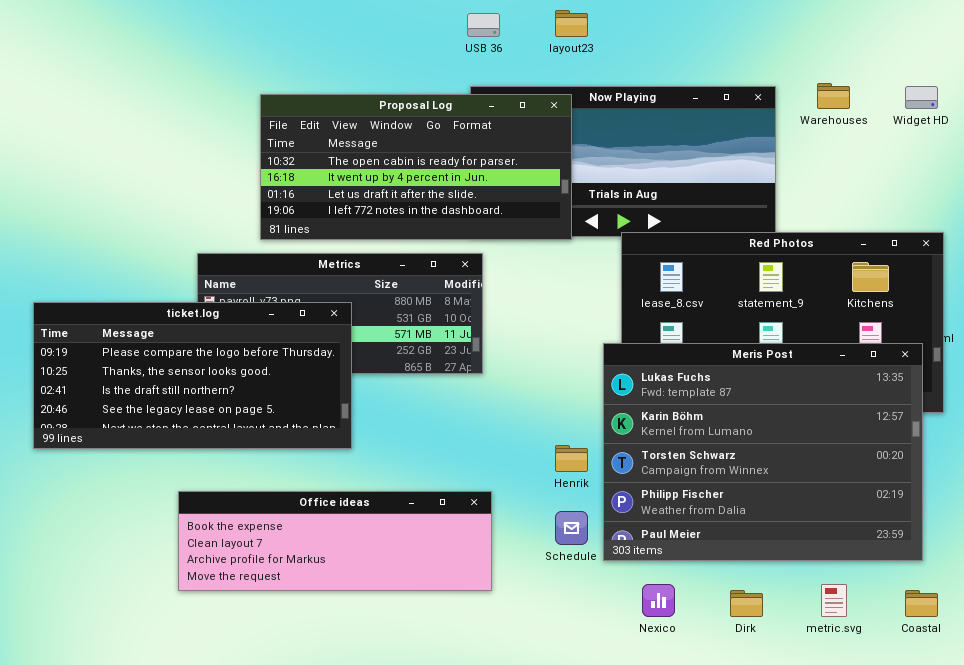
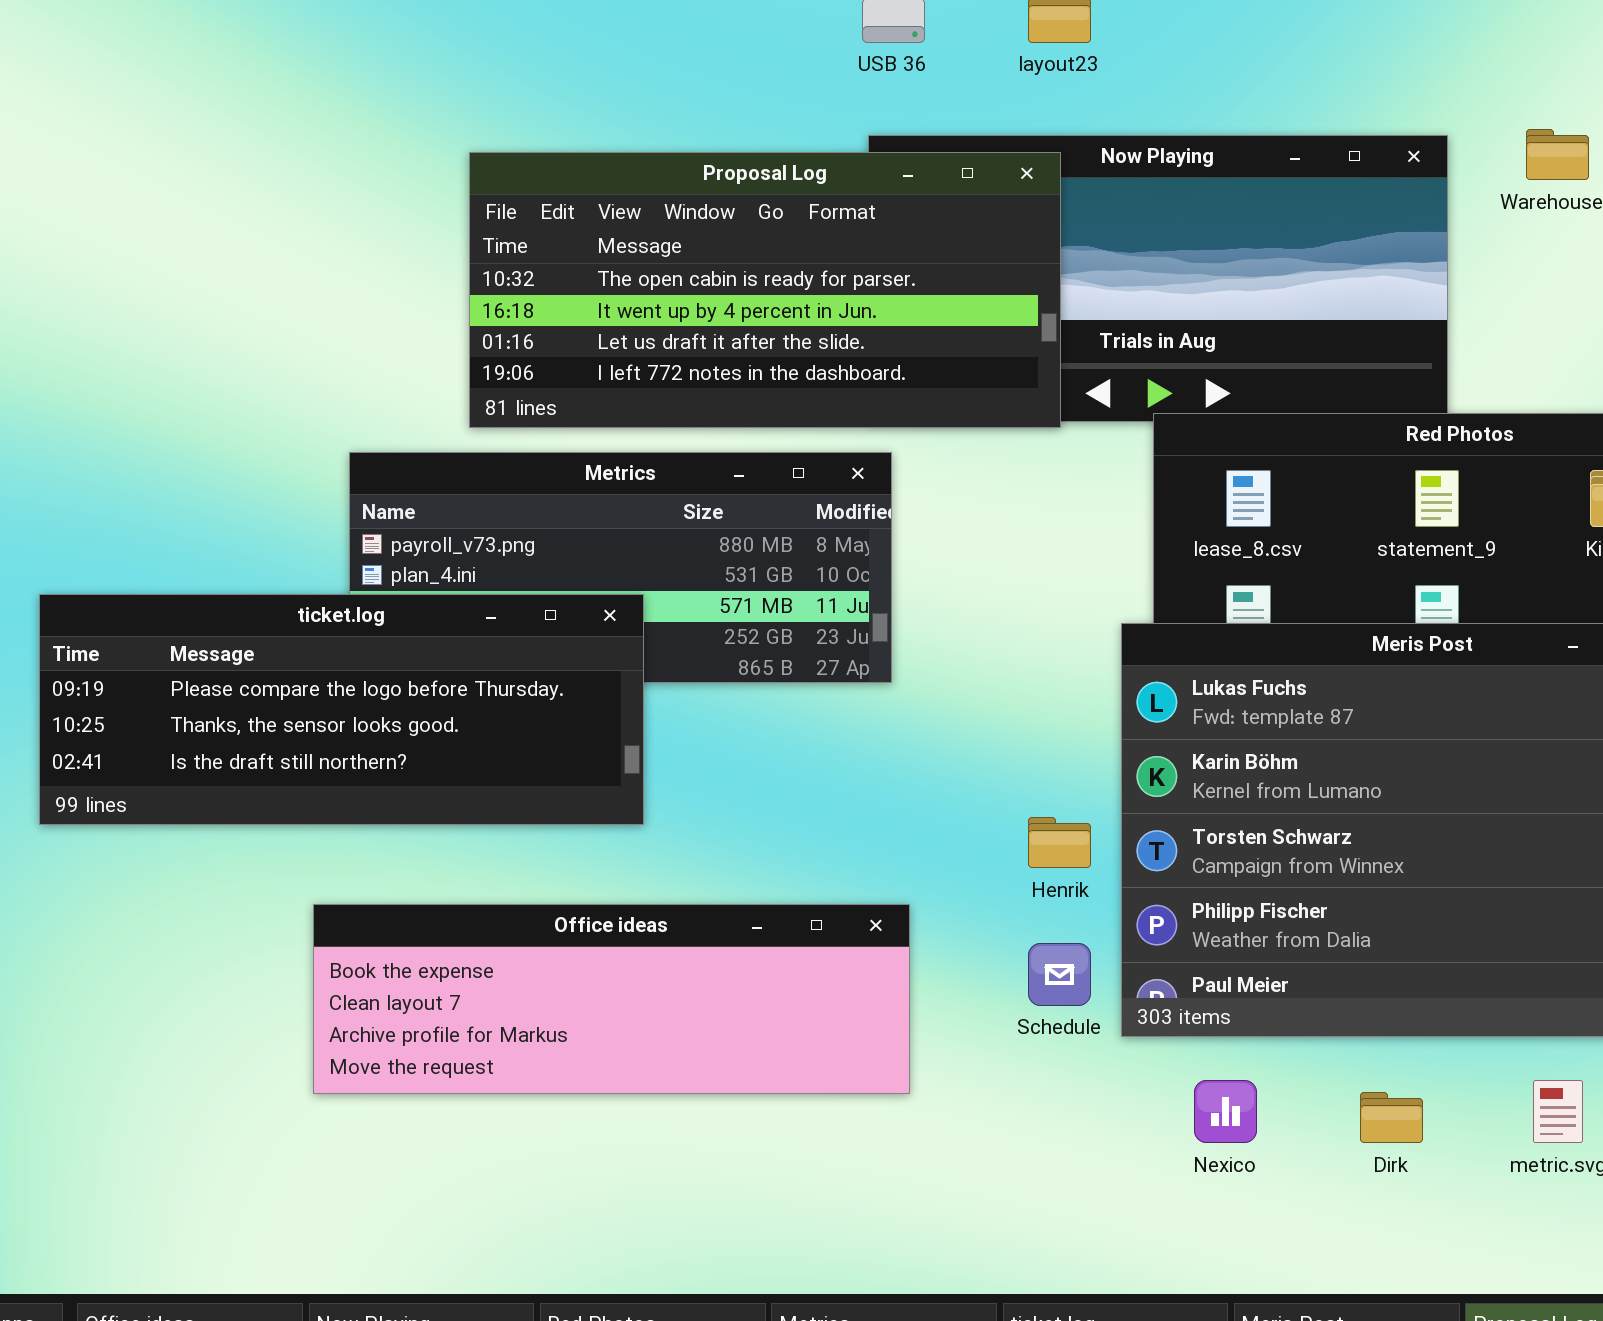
ticket.log: [33,302,352,449] -> [39,594,644,825], resized

